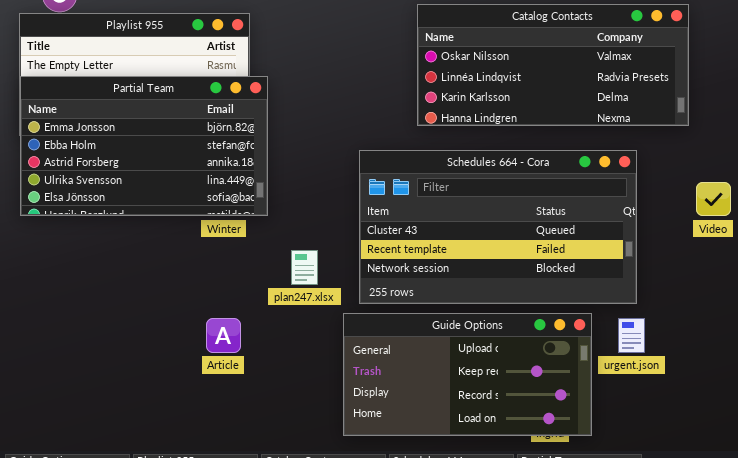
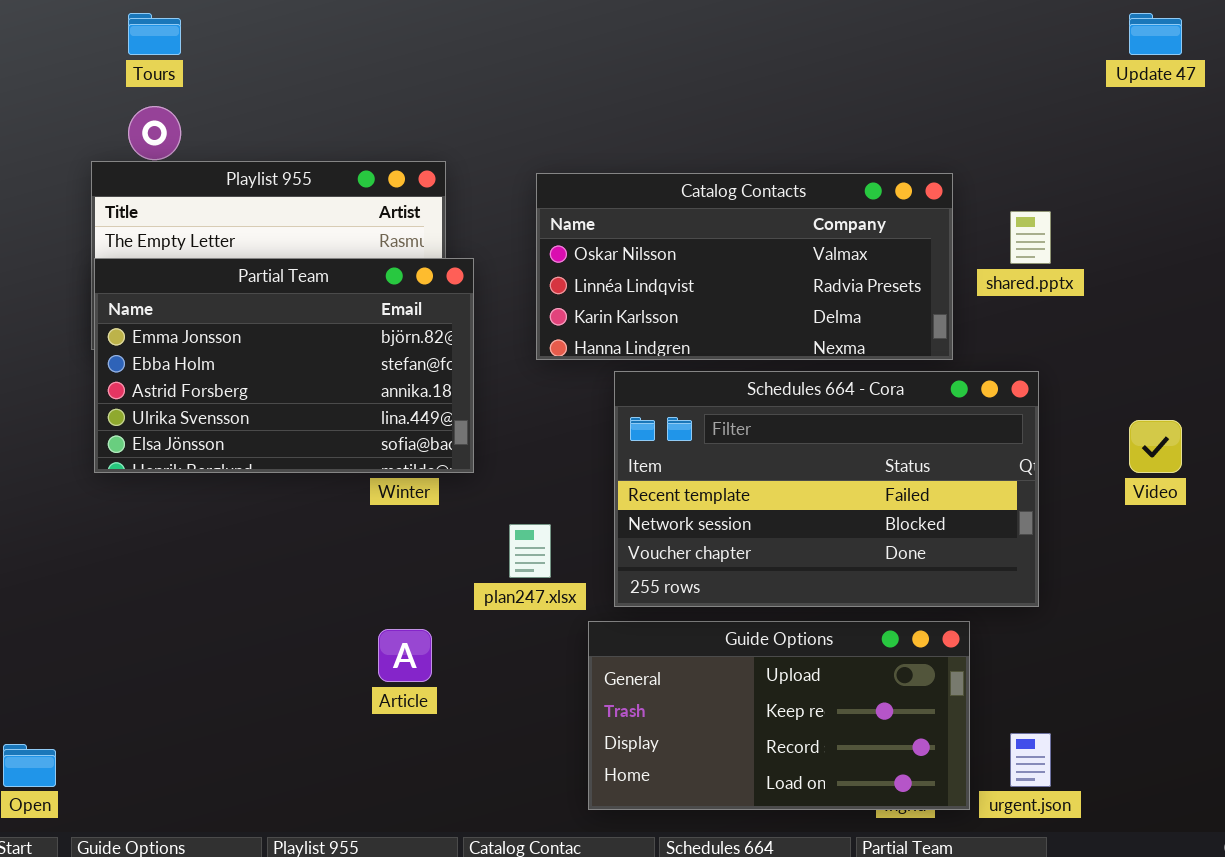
Catalog Contacts: [417,4,689,126] -> [536,173,953,360], moved
Schedules 664 - Cora: [359,150,637,304] -> [614,371,1039,607], scrolled down 1 row
urgent.json: [618,318,645,353] -> [1010,733,1051,787], moved

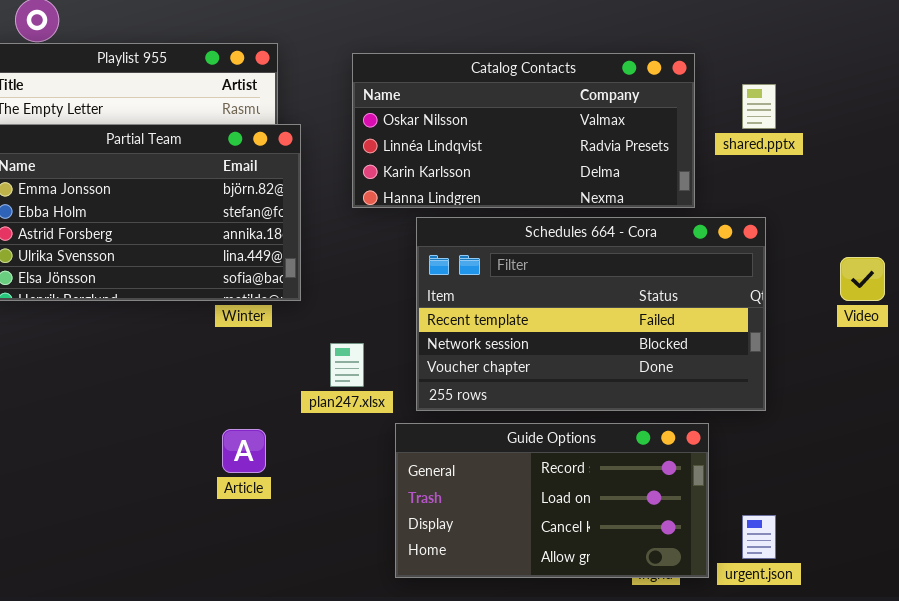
Guide Options: [588,621,970,810] -> [395,423,709,578], scrolled down 2 rows

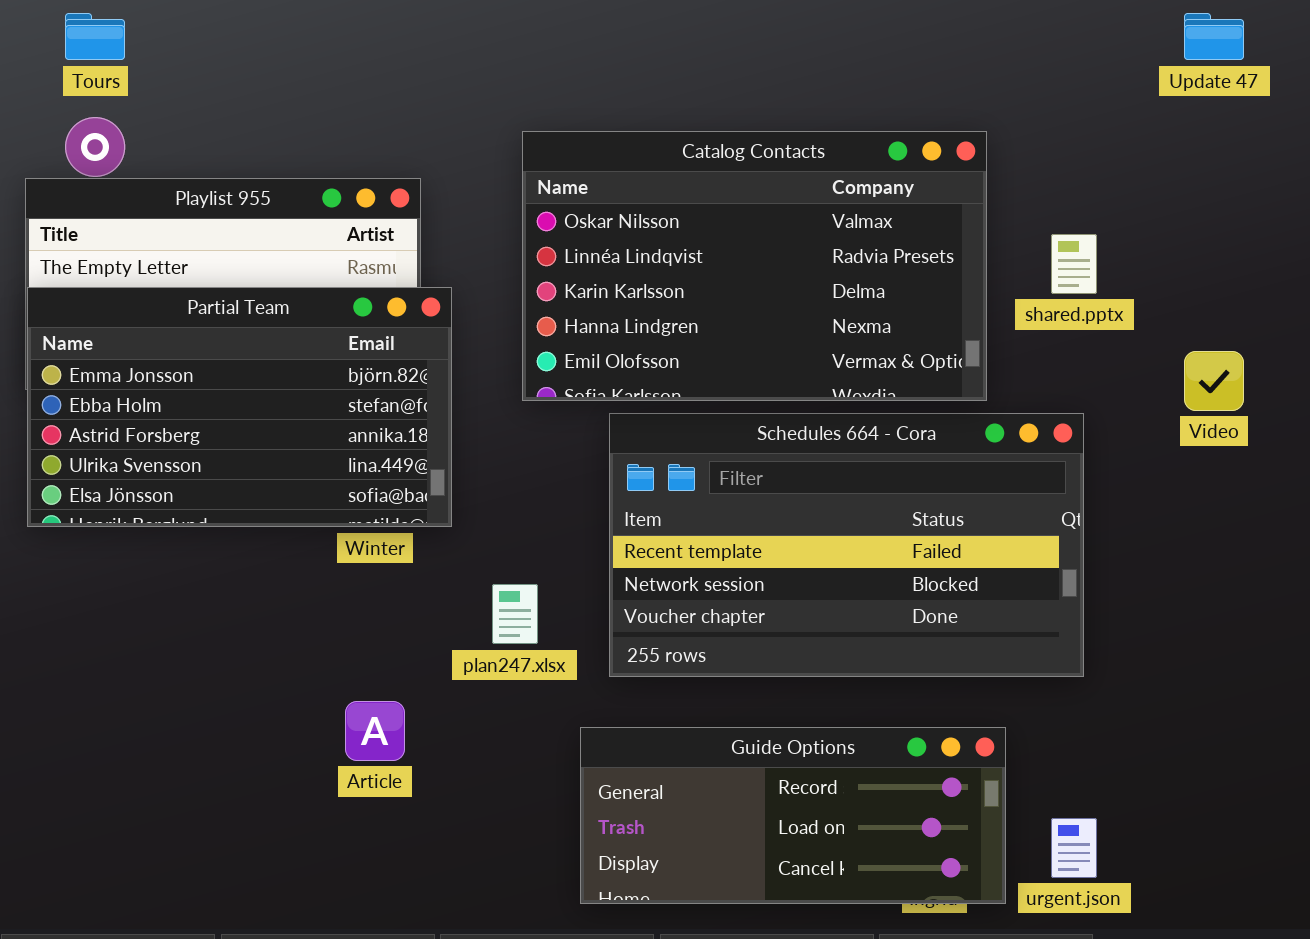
Catalog Contacts: [352,53,695,208] -> [522,131,987,401], resized
Video: [840,257,885,301] -> [1184,351,1244,411], moved
Guide Options: [395,423,709,578] -> [580,727,1006,904], resized

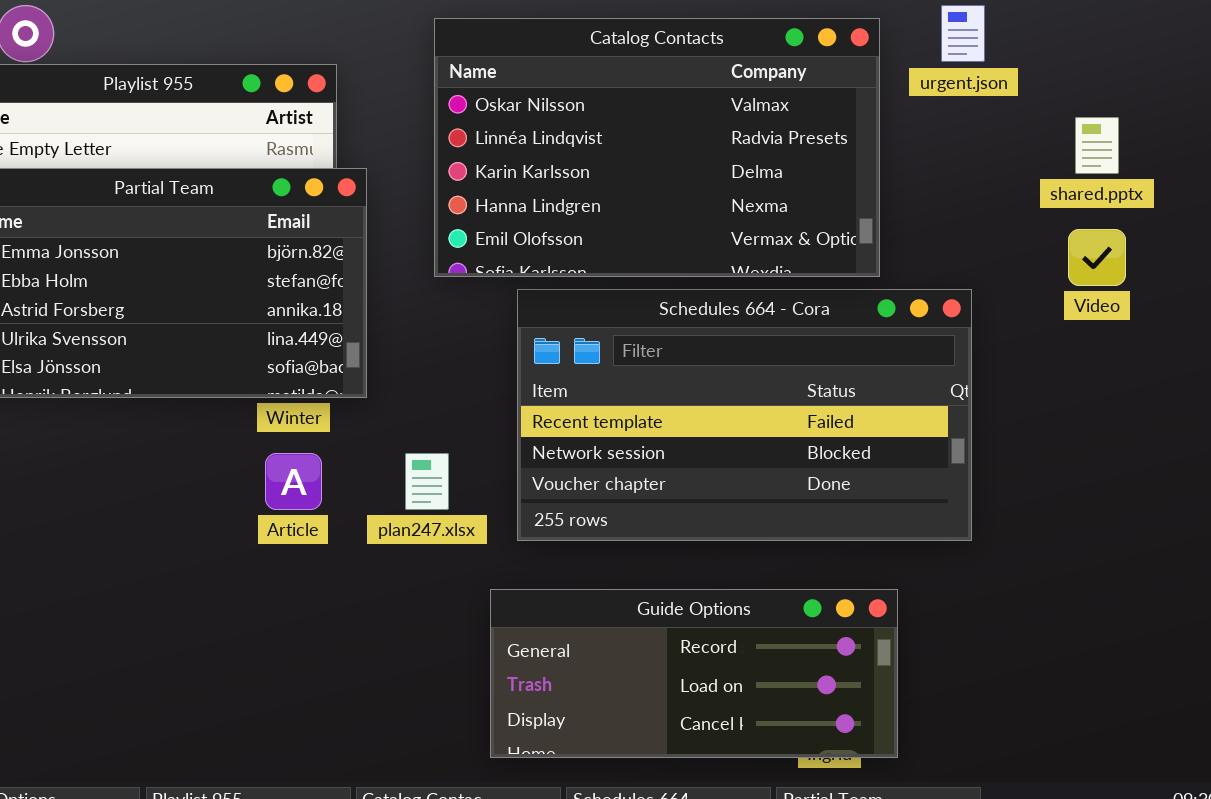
shared.pptx: [1051,234,1097,294] -> [1075,117,1119,174], moved
Article: [345,701,405,761] -> [265,453,322,510], moved
urgent.json: [1051,818,1097,878] -> [941,5,985,62], moved

